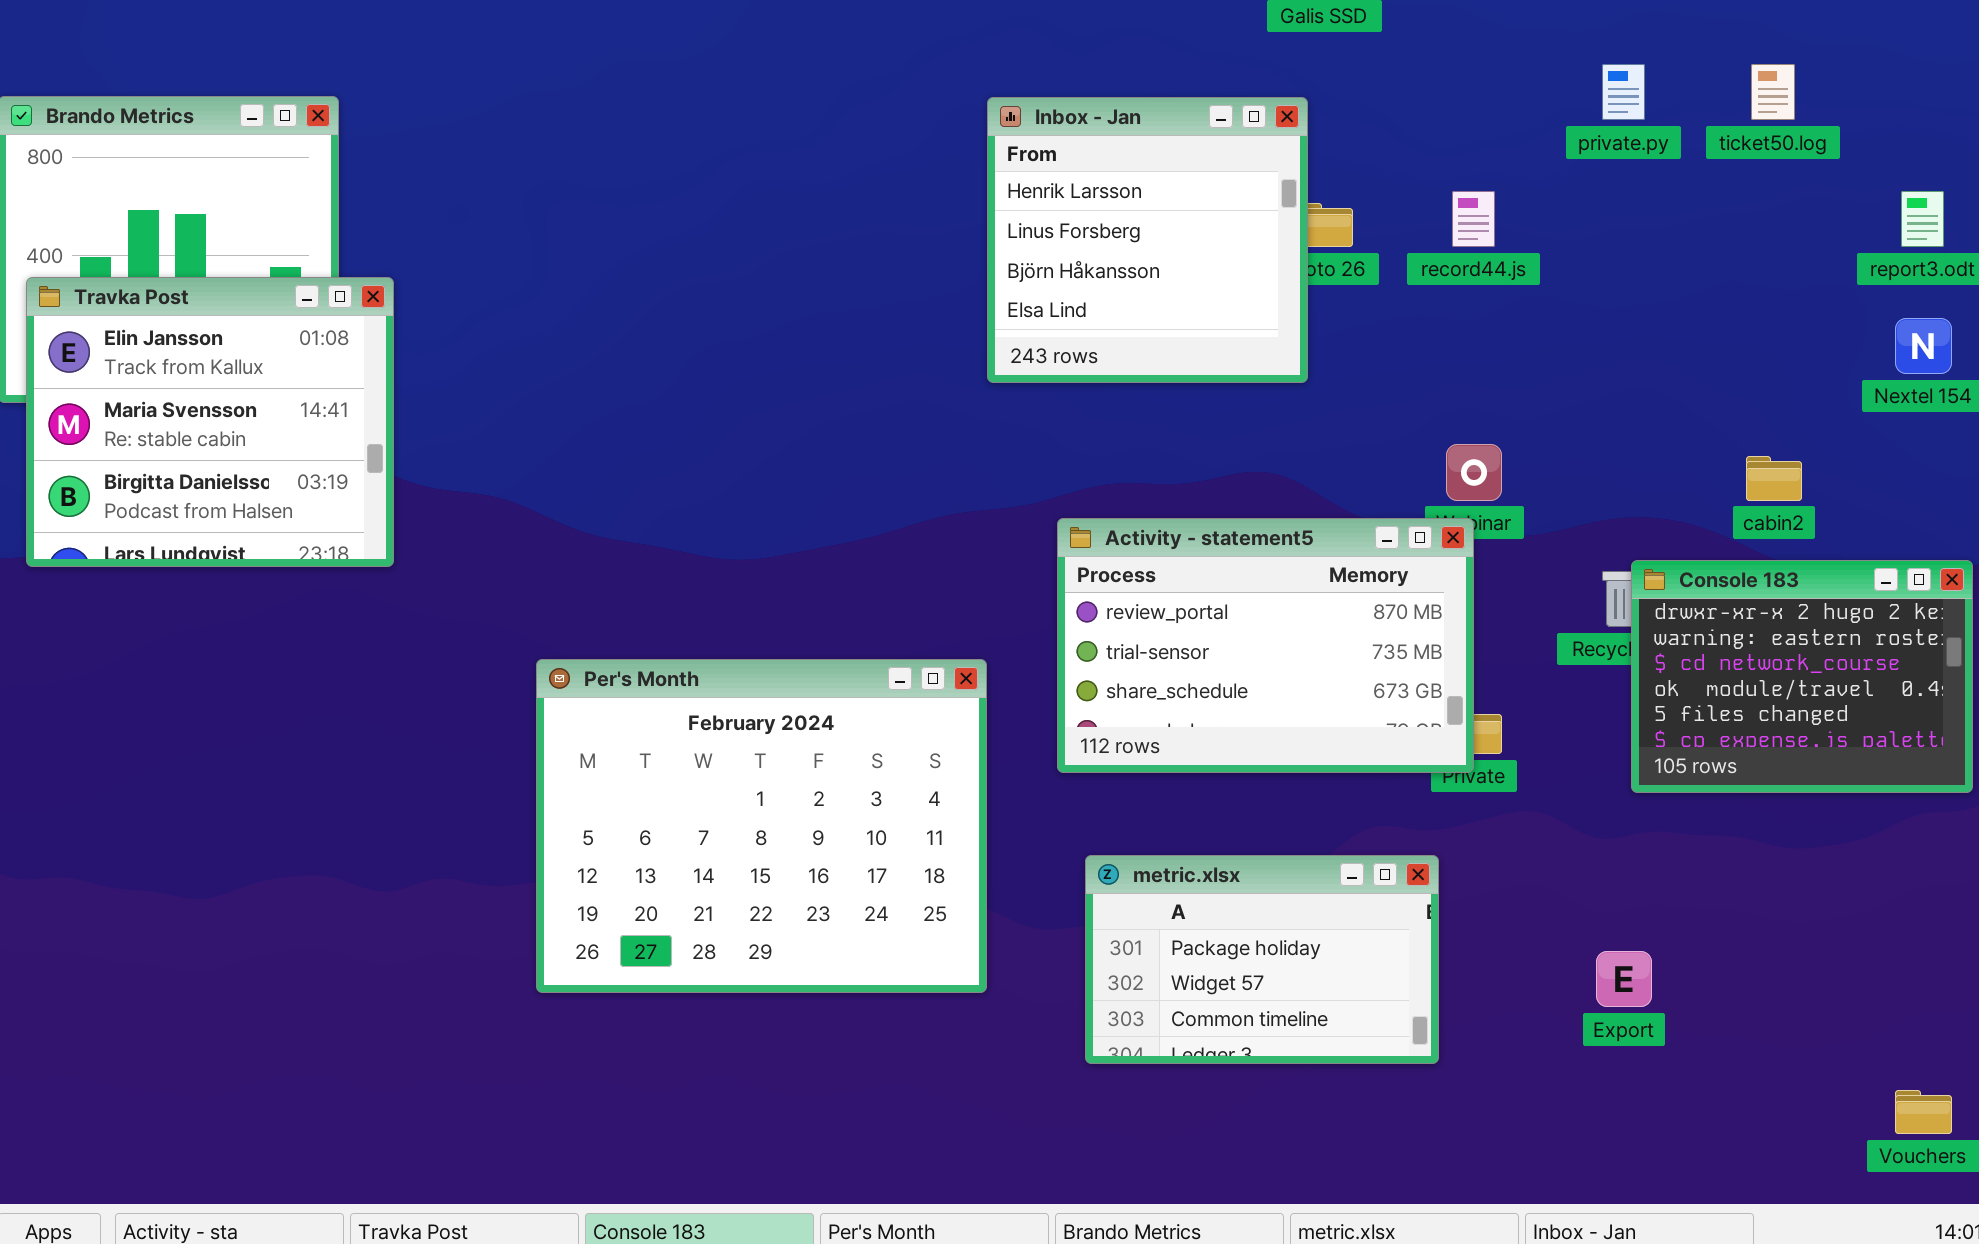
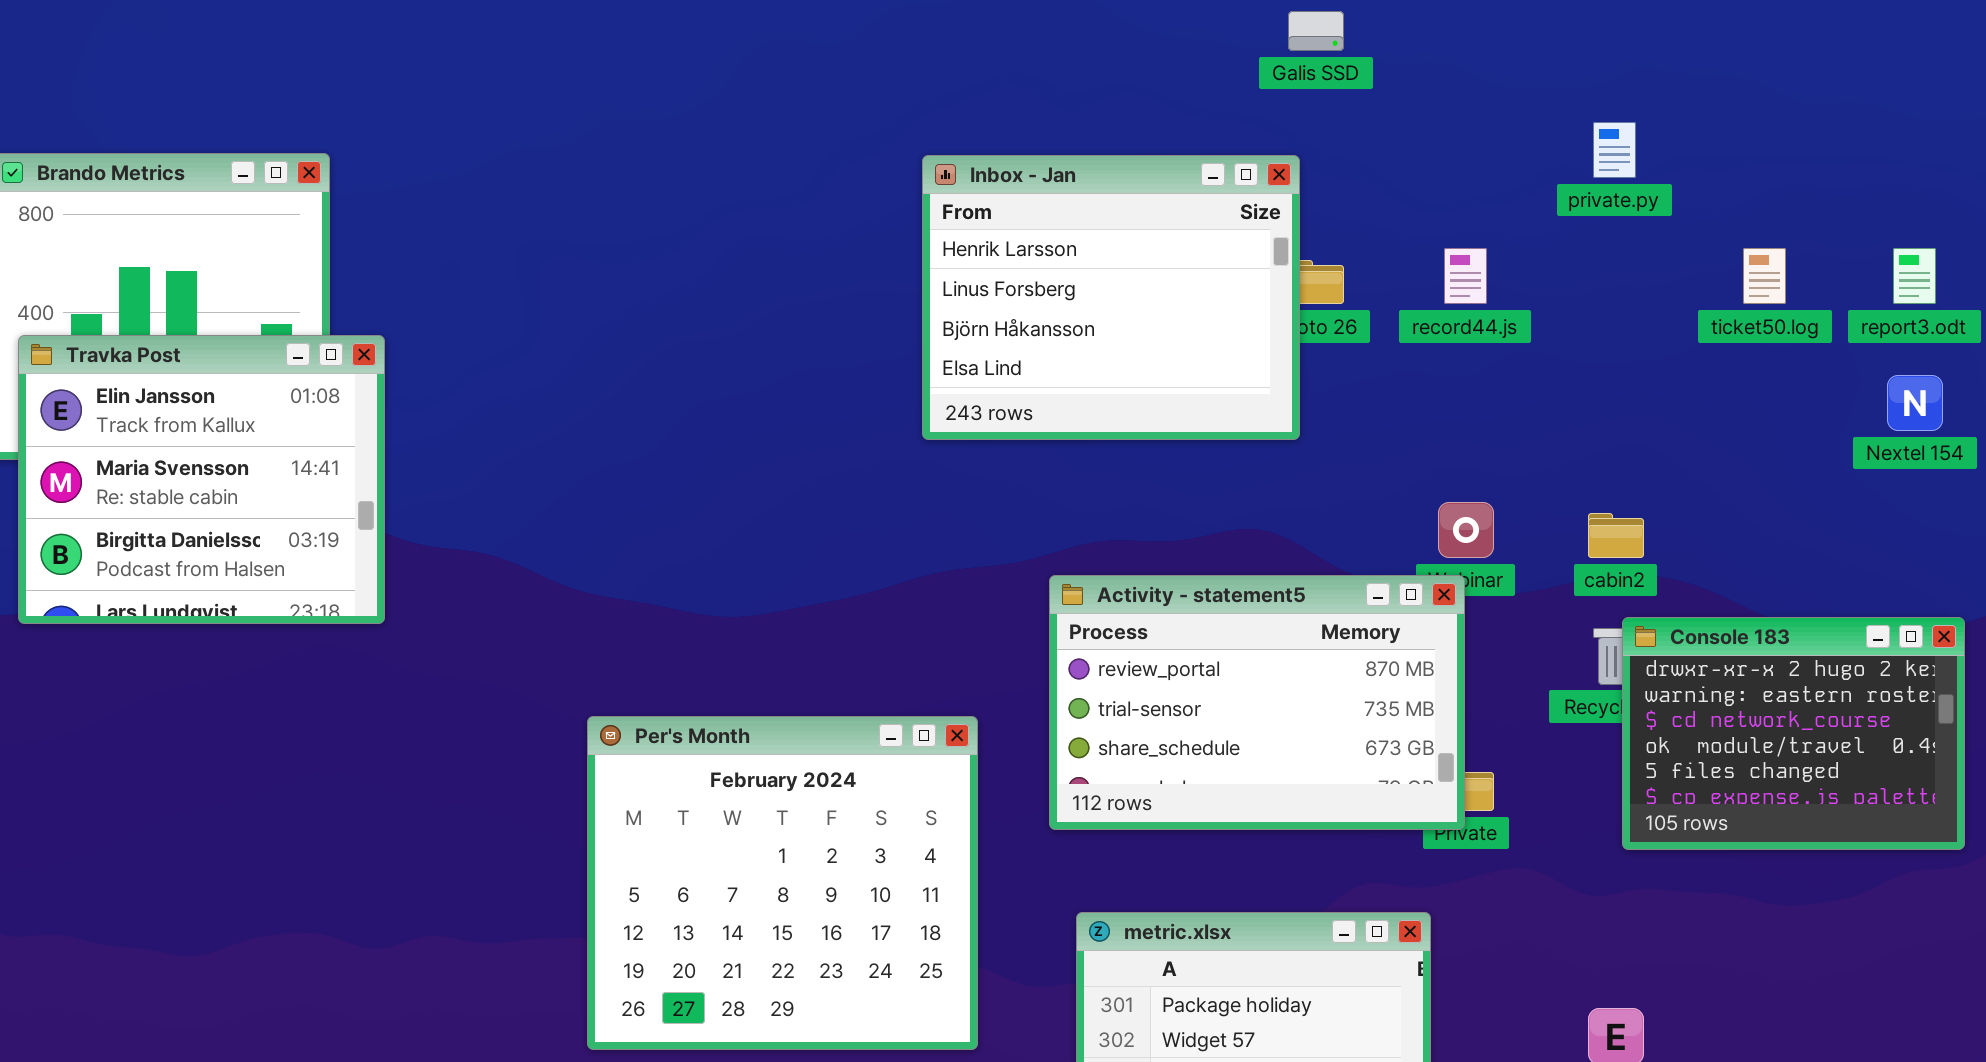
ticket50.log: [1751,64,1795,120] -> [1743,248,1786,304], moved
Inbox - Jan: [987,97,1308,383] -> [922,155,1300,440], resized
cabin2: [1746,456,1802,501] -> [1588,513,1644,558], moved
Per's Month: [536,659,987,993] -> [587,716,978,1050], resized

